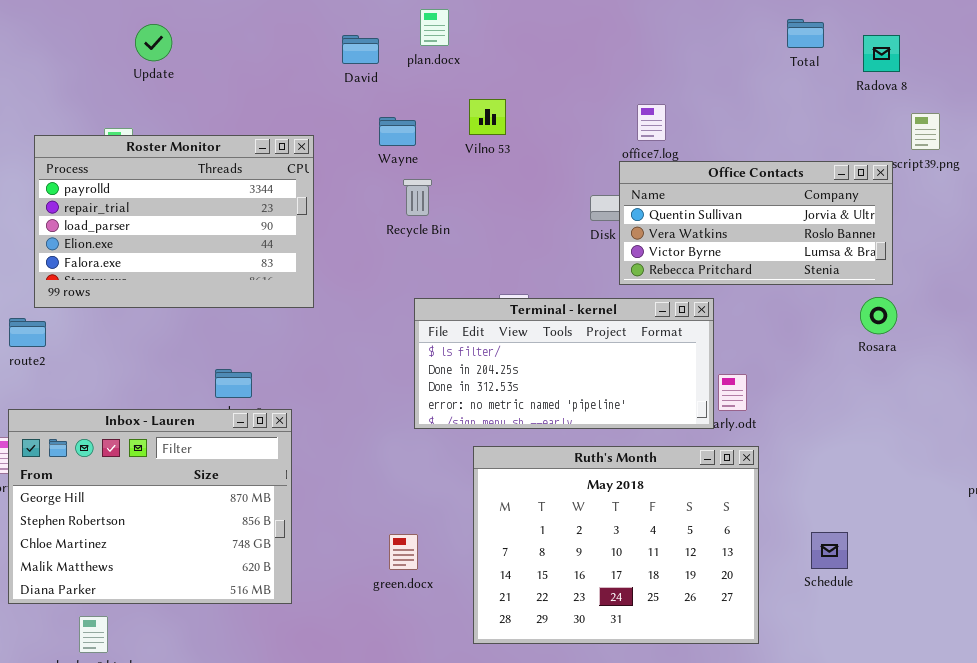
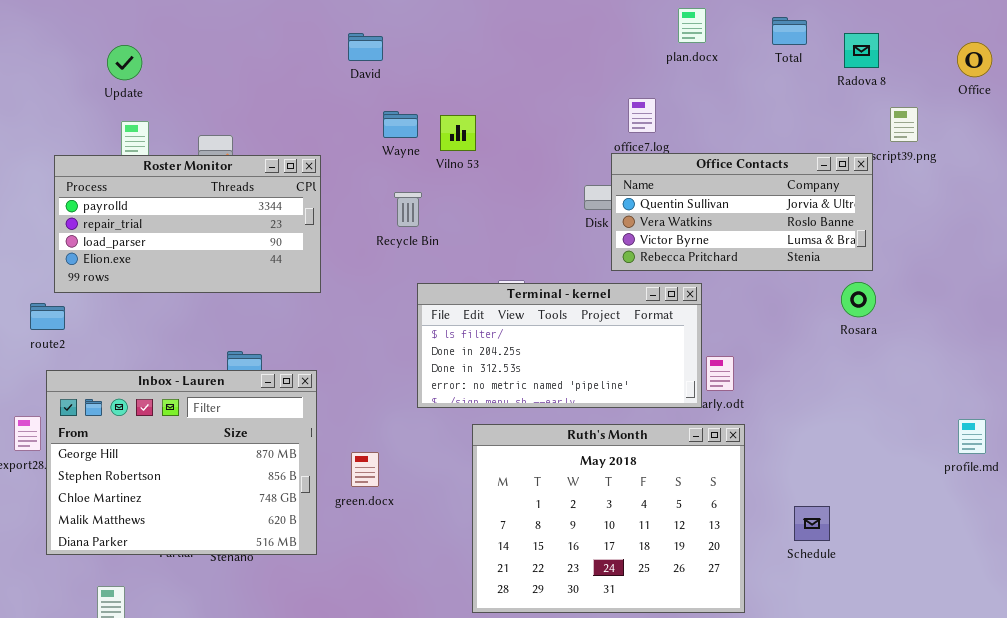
plan.docx: [420,9,449,46] -> [678,8,706,43], moved
Update: [135,24,172,61] -> [107,45,142,80], moved
Vilno 53: [469,99,506,135] -> [440,115,476,151], moved
Roster Monitor: [34,135,314,308] -> [54,155,321,293], resized
Recycle Bin: [403,179,432,216] -> [394,192,422,227], moved
Inbox - Lauren: [8,409,292,604] -> [46,370,317,555], moved
green.docx: [389,534,418,570] -> [351,452,379,487], moved

